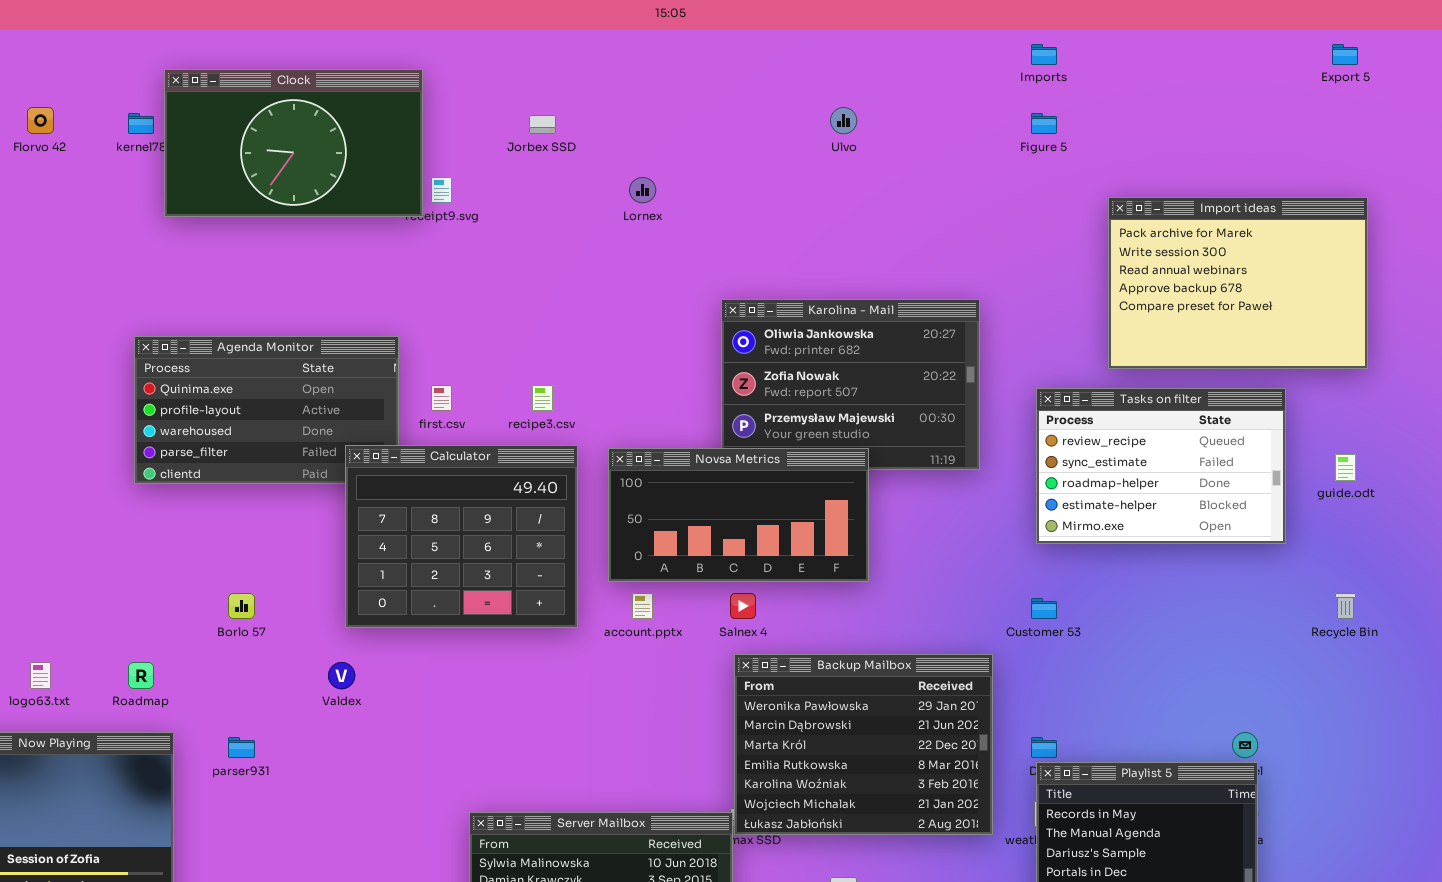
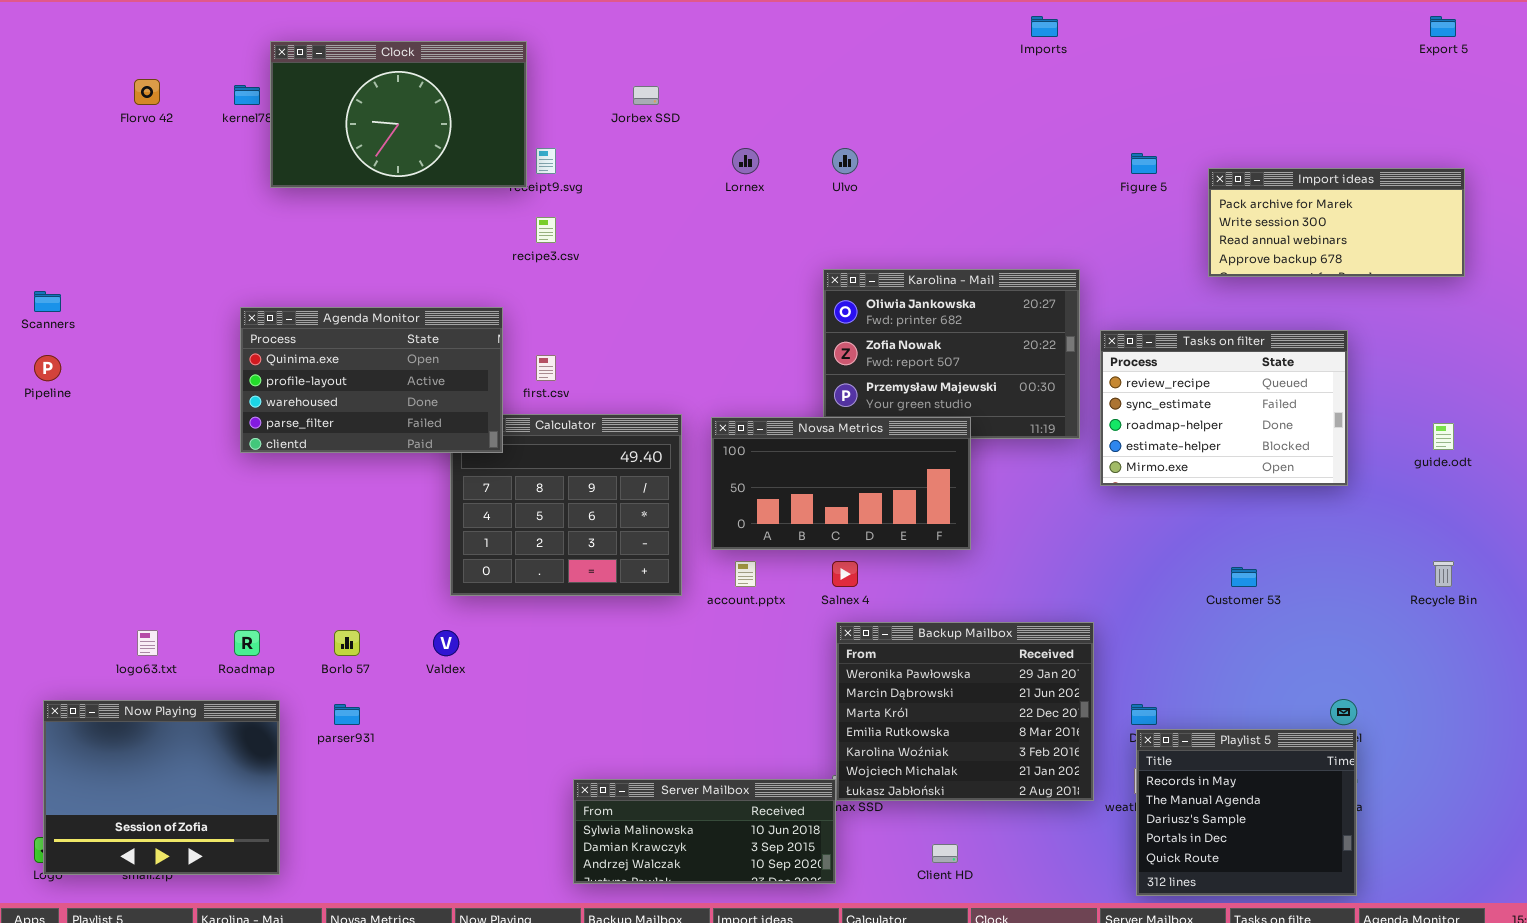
Imports: [1031,44,1057,65] -> [1031,16,1058,37], moved
Ulvo: [830,107,857,134] -> [832,148,858,174], moved
Figure 5: [1031,113,1057,134] -> [1131,153,1157,174], moved
Import ideas: [1108,197,1368,369] -> [1208,168,1465,277], resized
Agenda Monitor: [134,336,399,484] -> [240,307,503,453], raised
recipe3.csv: [532,385,553,411] -> [536,217,556,243], moved
Tasks on filter: [1036,388,1286,544] -> [1100,330,1348,486], moved
Borlo 57: [228,593,255,619] -> [334,630,360,656], moved
Customer 53: [1031,598,1057,619] -> [1231,567,1257,587], moved

